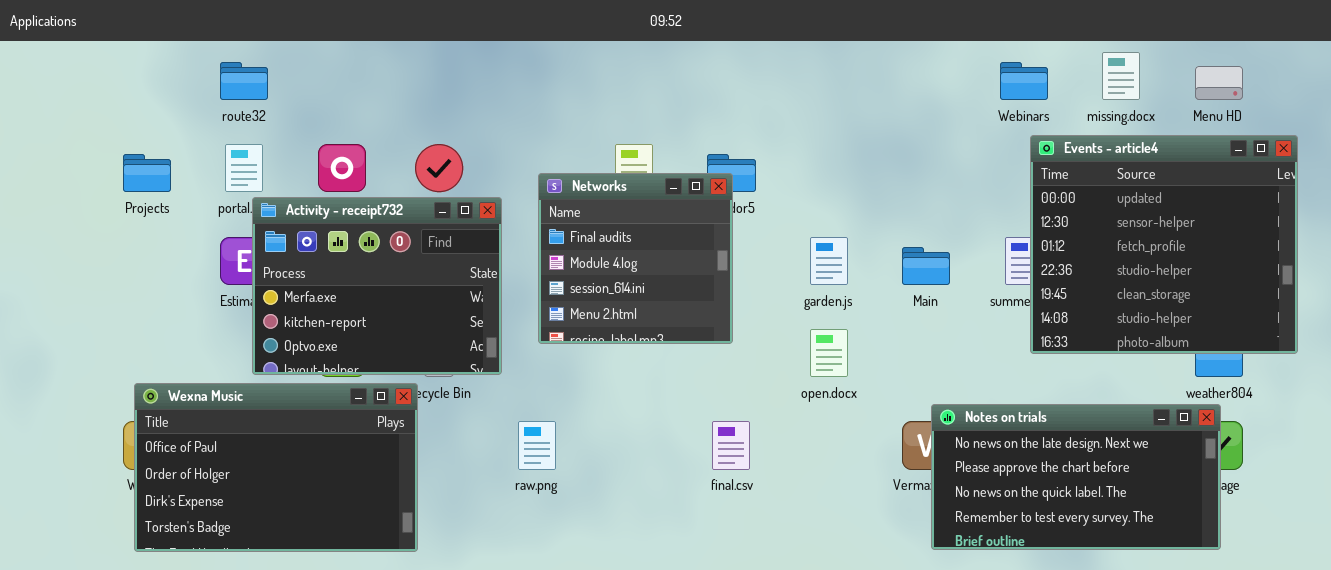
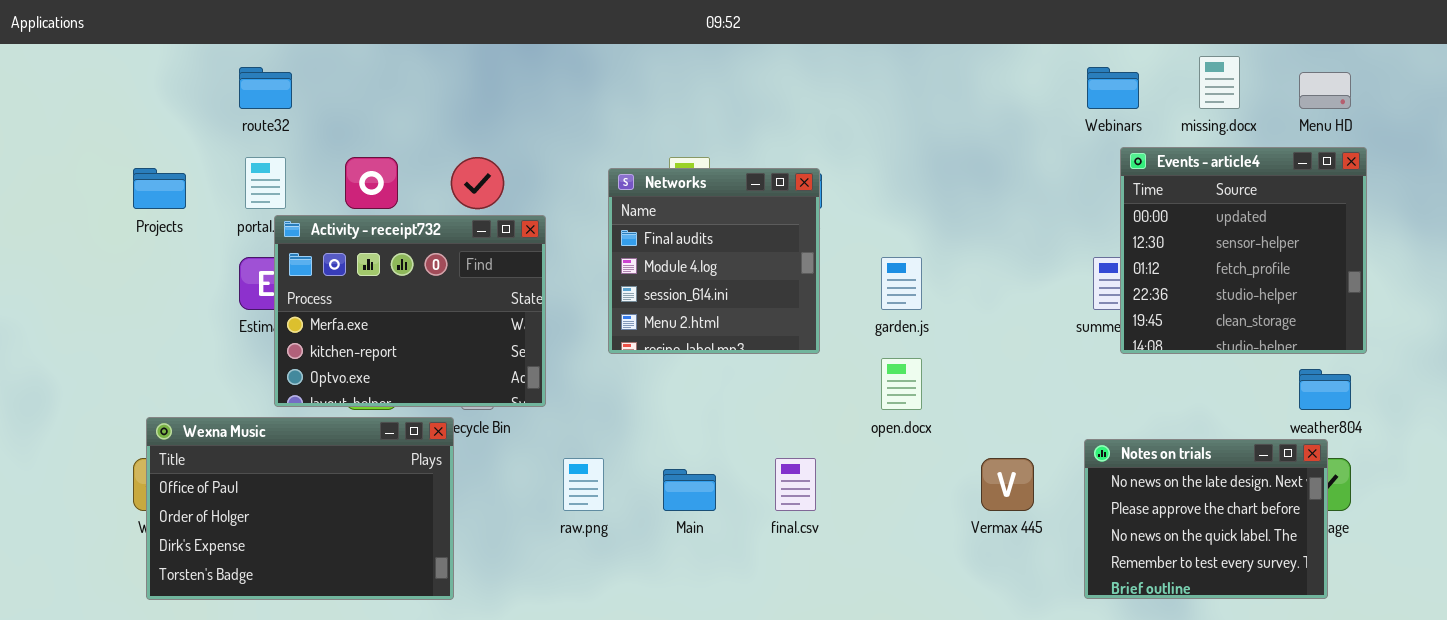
Events - article4: [1030,135,1298,354] -> [1120,147,1367,354], resized
Networks: [538,173,733,344] -> [608,168,820,354], moved
Main: [902,247,950,285] -> [663,469,716,511], moved
Notes on trials: [931,404,1221,550] -> [1084,439,1328,599], resized

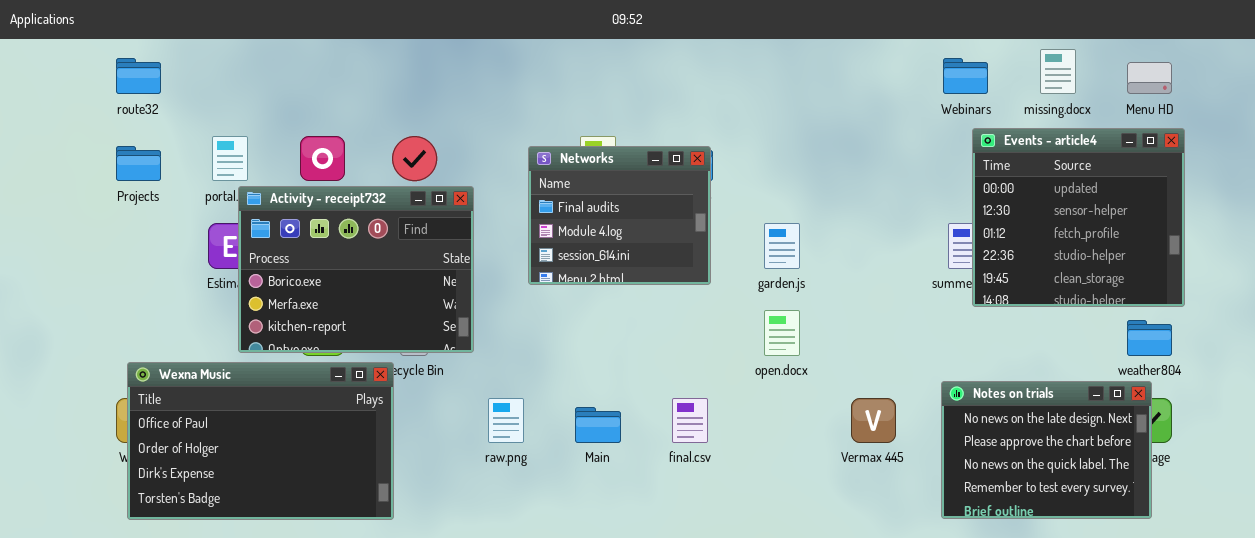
route32: [239,67,292,109] -> [116,58,161,94], moved
Networks: [608,168,820,354] -> [528,146,711,285], resized
Activity - receipt732: [274,215,546,407] -> [238,186,474,353], scrolled up 1 row

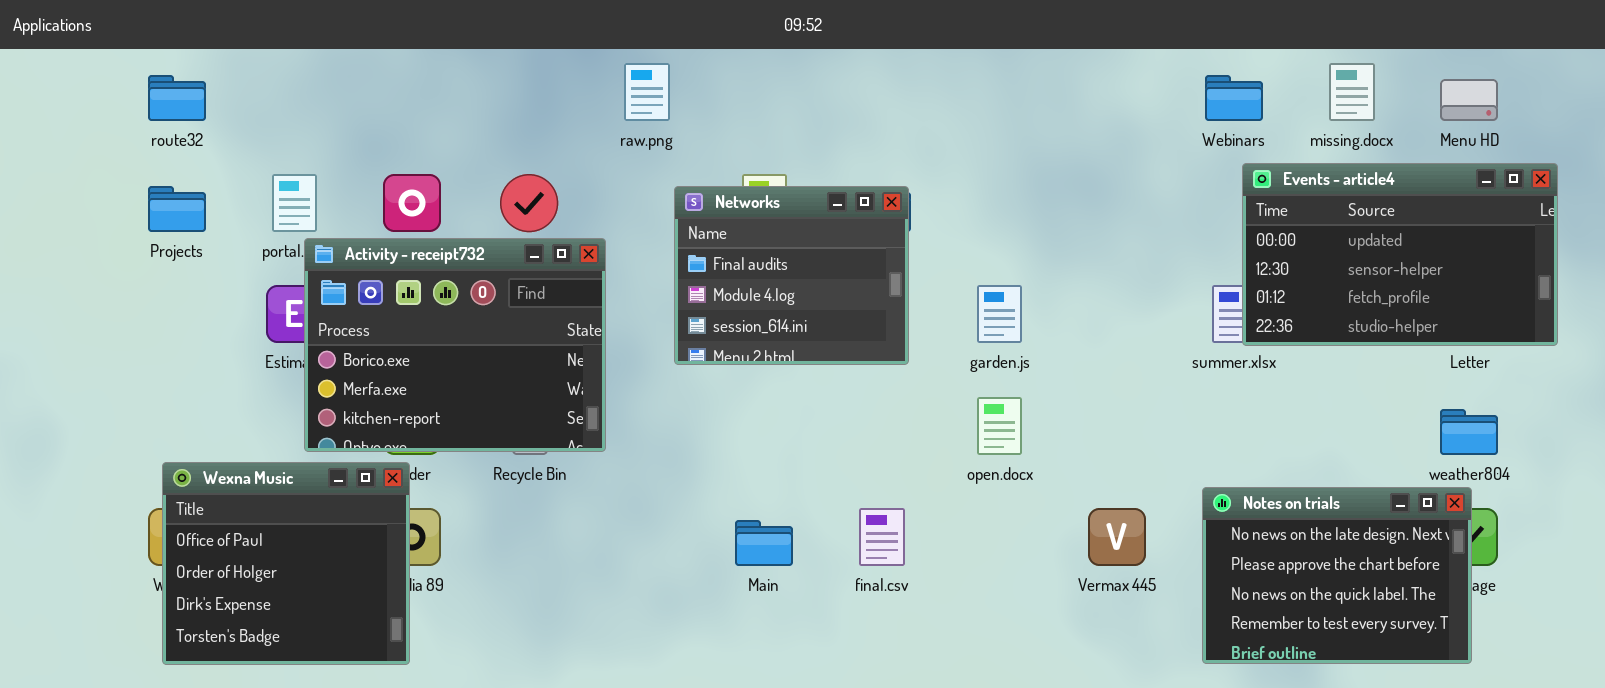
Events - article4: [972,128,1185,307] -> [1242,163,1558,346], resized
Wexna Music: [127,362,394,520] -> [162,462,410,665], resized
raw.png: [488,398,524,443] -> [624,63,670,121], moved

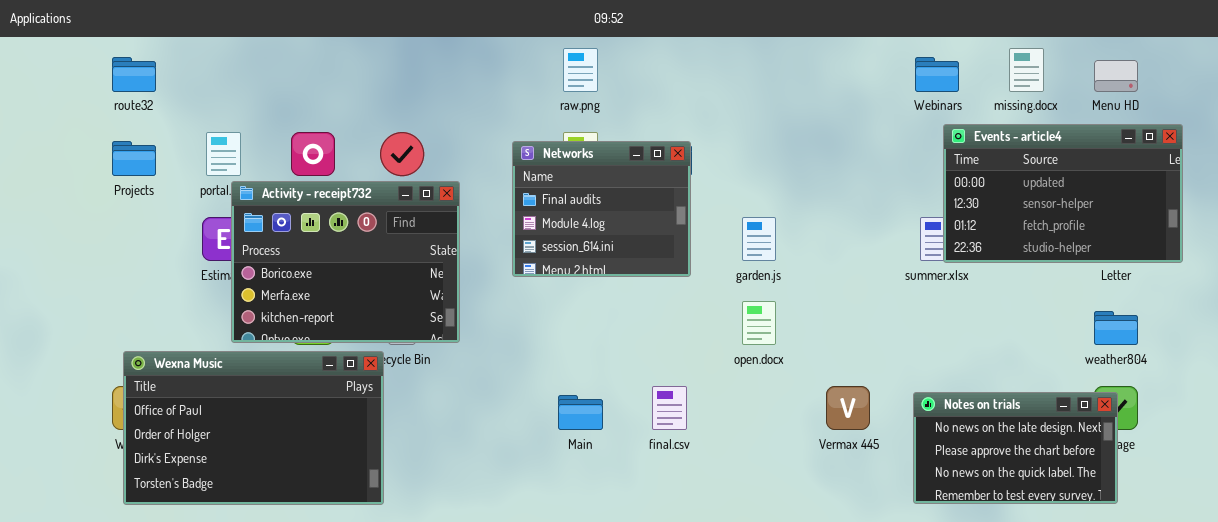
raw.png: [624,63,670,121] -> [563,48,598,92], moved
Wexna Music: [162,462,410,665] -> [123,351,384,505], resized
Notes on trials: [1202,487,1472,664] -> [913,392,1118,504], resized

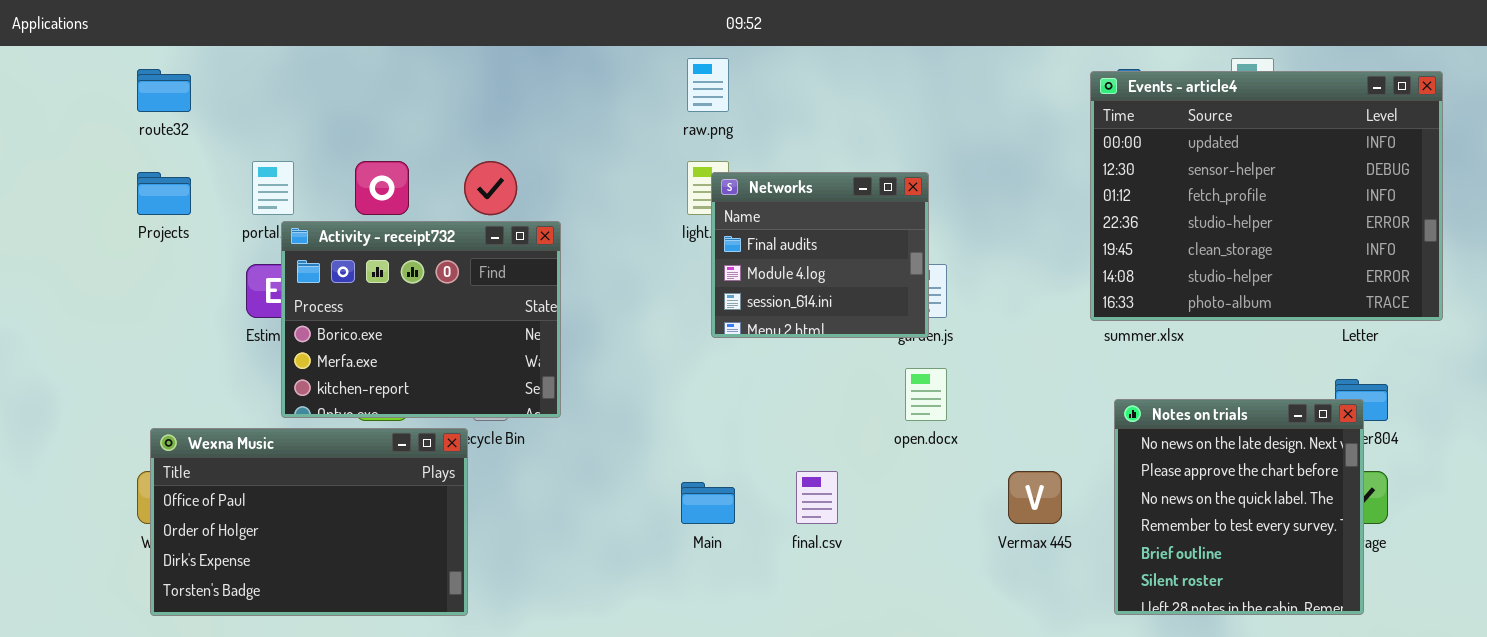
Events - article4: [943,124,1183,263] -> [1090,71,1443,321], resized
Networks: [512,141,691,277] -> [711,172,929,338], moved
Notes on trials: [913,392,1118,504] -> [1114,399,1364,615], resized

